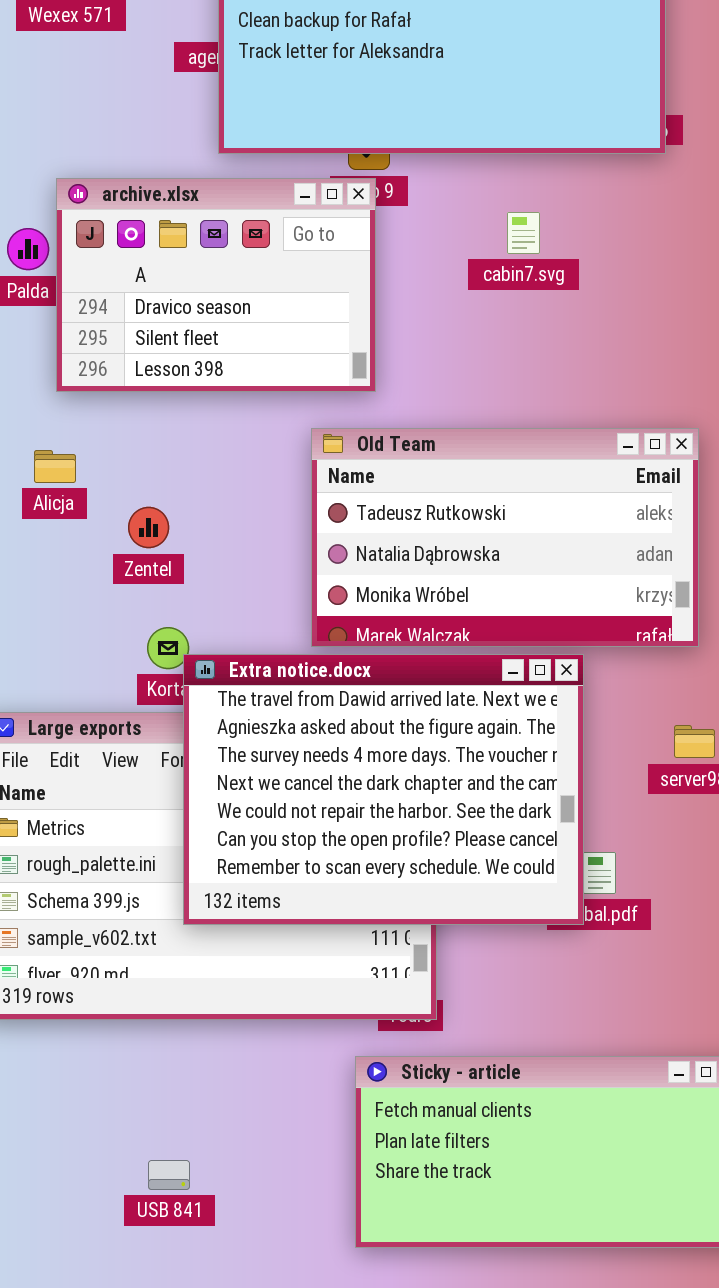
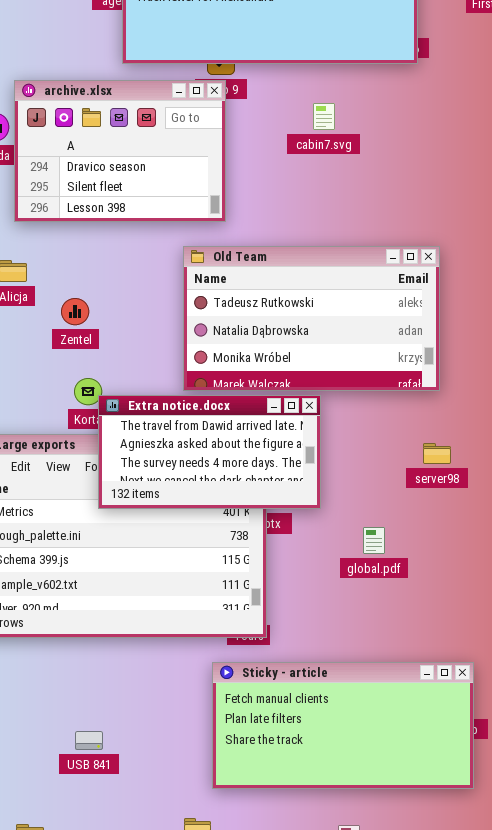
Extra notice.docx: [183,654,584,925] -> [98,395,321,509], resized

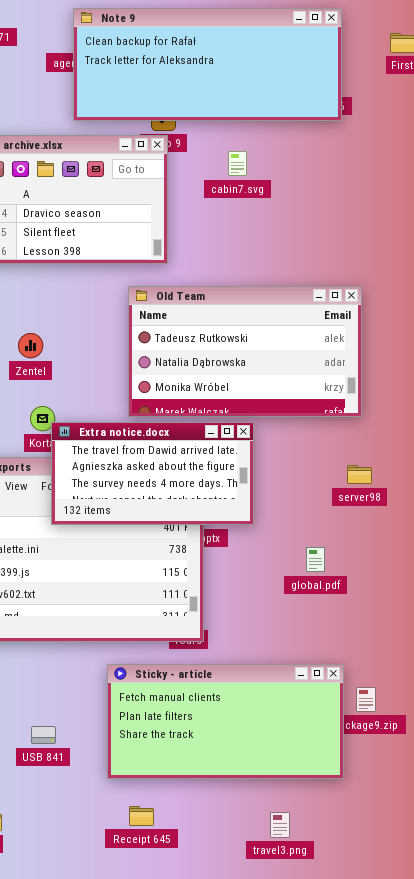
cabin7.svg: [313,103,335,130] -> [228,151,247,176], moved
global.pdf: [363,527,385,554] -> [306,547,325,572], moved
Sticky - article: [212,662,474,789] -> [107,664,344,779], moved

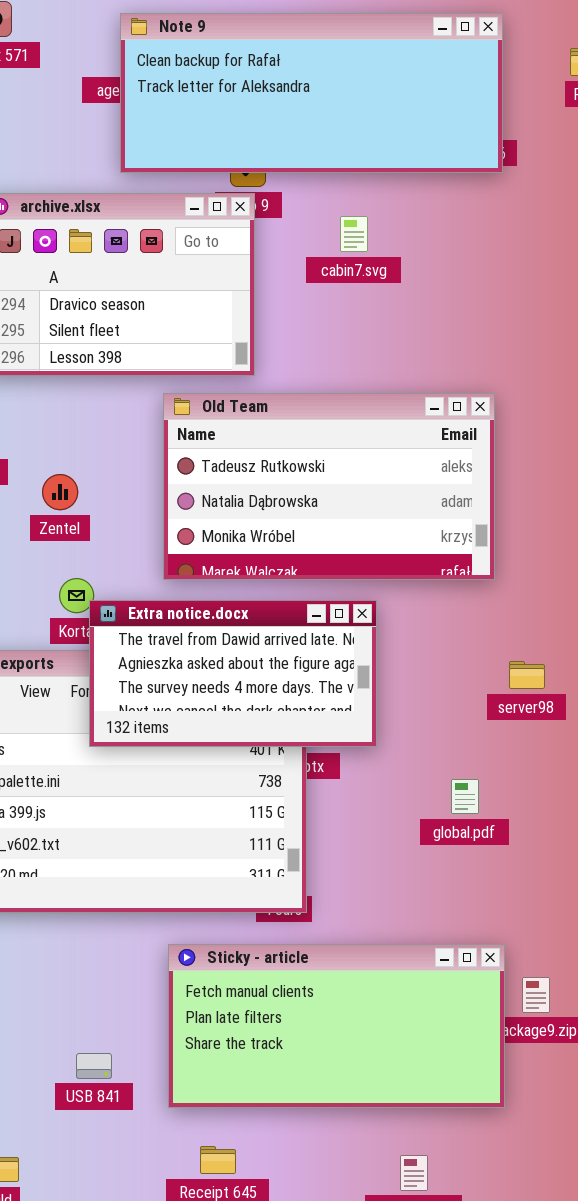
Old Team: [128,286,362,417] -> [163,393,495,580], moved
USB 841: [31,726,56,744] -> [76,1053,112,1079], moved

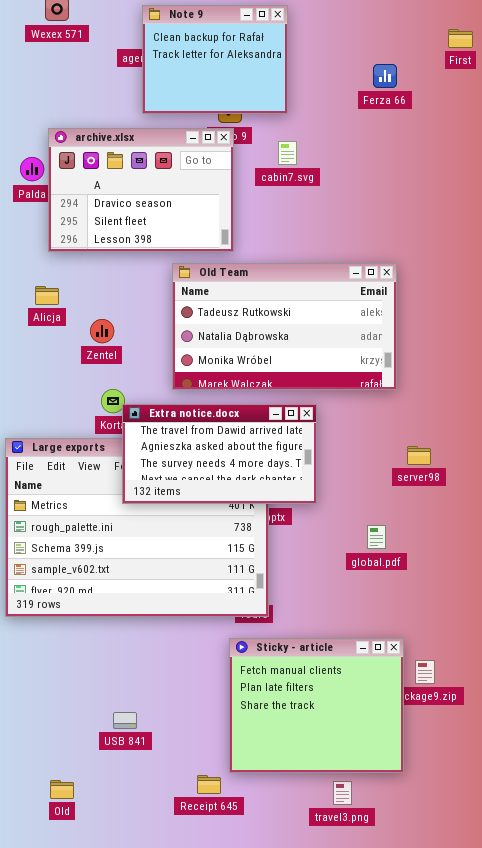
Note 9: [120,13,503,173] -> [142,5,288,114], resized
cabin7.svg: [340,216,368,252] -> [278,141,297,165], moved
Sticky - article: [168,944,505,1108] -> [229,638,404,773], resized

